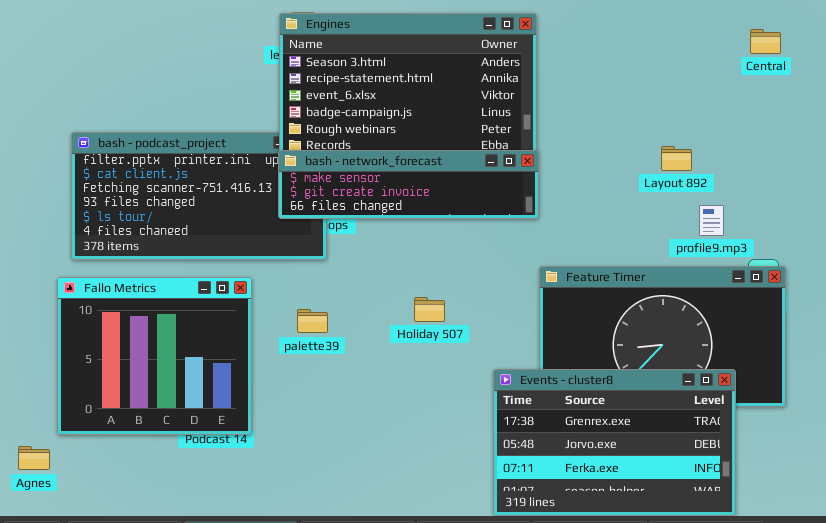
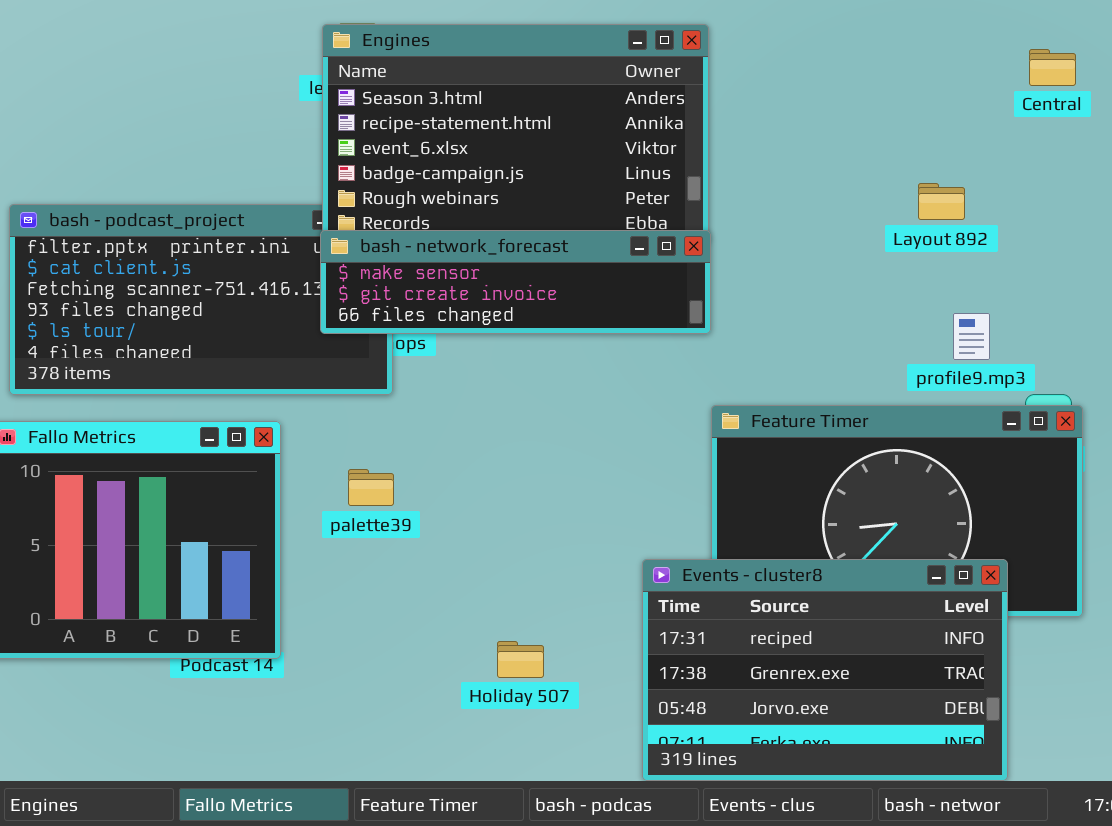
Layout 892: [661,146,692,171] -> [918,183,965,220], moved
Holiday 507: [414,297,445,322] -> [497,641,544,678], moved
Events - cluster8: [493,369,736,516] -> [642,559,1008,781], scrolled up 1 row

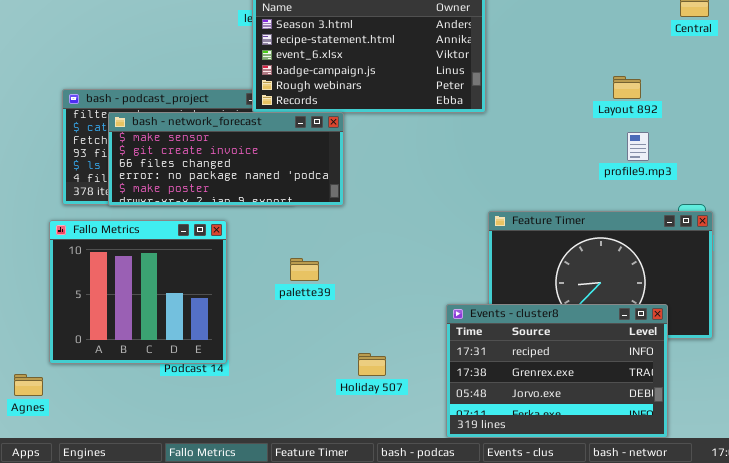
bash - network_forecast: [320,230,711,334] -> [108,112,344,206], moved, resized
profile9.mp3: [953,313,990,360] -> [627,132,649,161], moved
palette39: [348,469,394,506] -> [290,258,319,281], moved

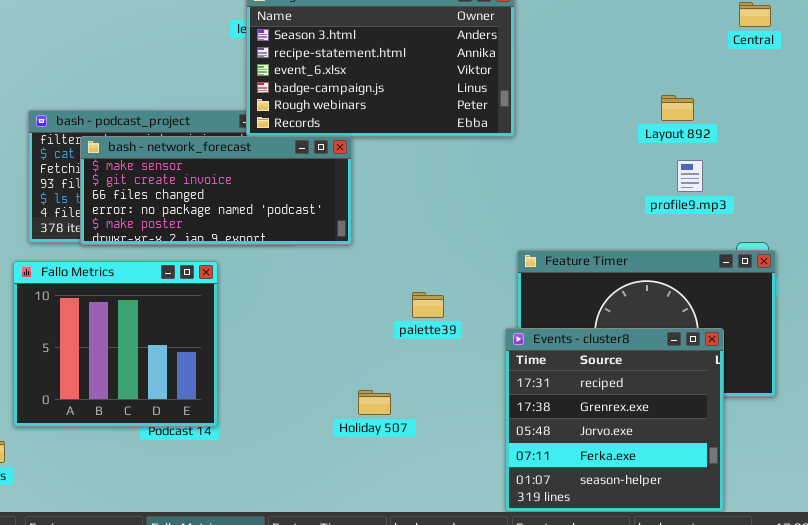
palette39: [290,258,319,281] -> [412,292,444,318], moved
Events - cluster8: [446,304,668,438] -> [505,328,724,512], resized
Holiday 507: [358,353,386,376] -> [358,390,391,415], moved

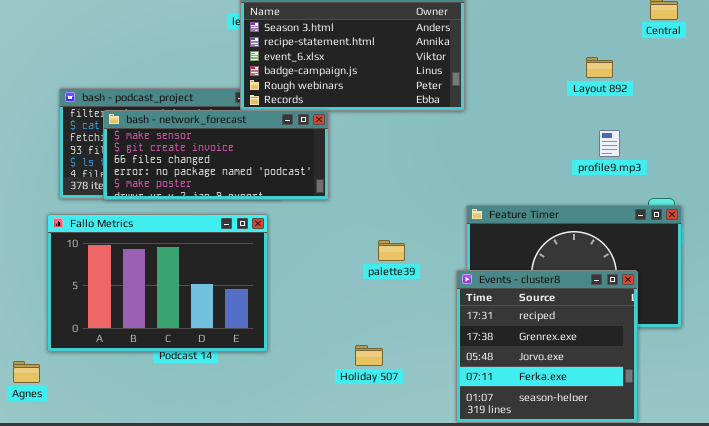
Layout 892: [661,95,694,121] -> [586,57,613,78], moved
Fallo Metrics: [13,261,218,427] -> [47,214,268,352], resized
Holiday 507: [358,390,391,415] -> [355,345,383,366], moved

